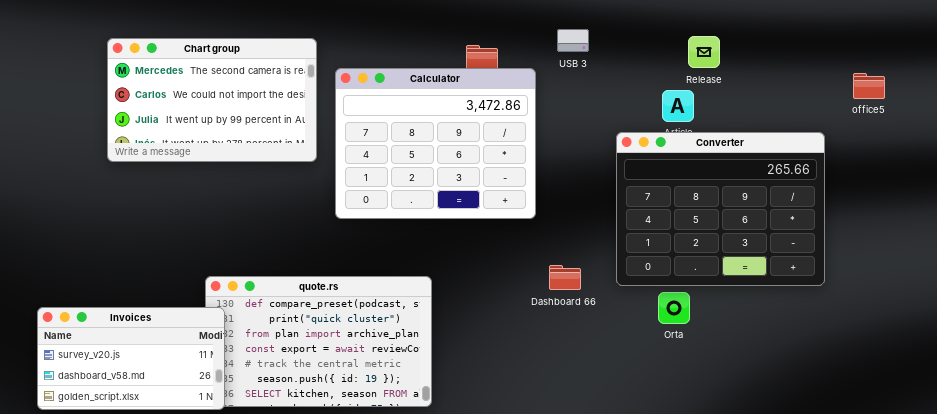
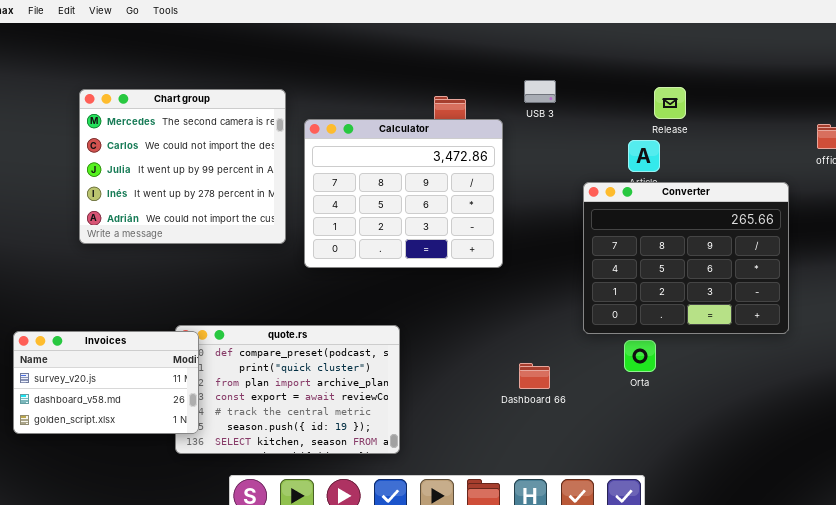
Chart group: [107,38,317,162] -> [79,89,286,244], resized
Dashboard 66: [549,265,581,290] -> [519,363,550,389], moved
Invoices: [37,307,225,410] -> [13,331,199,434], moved

